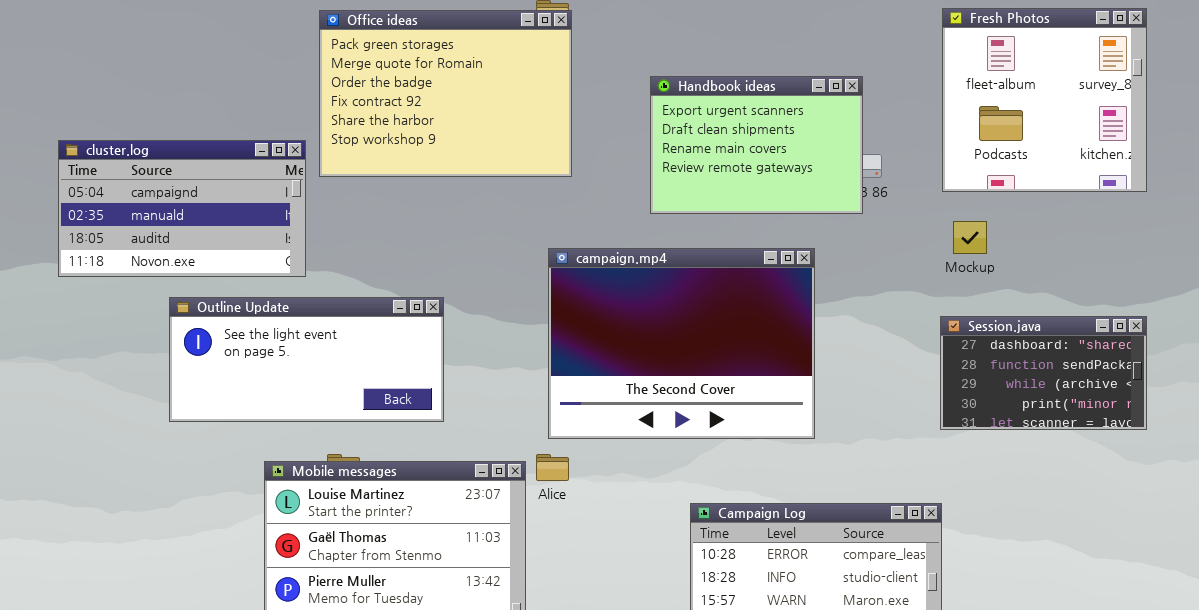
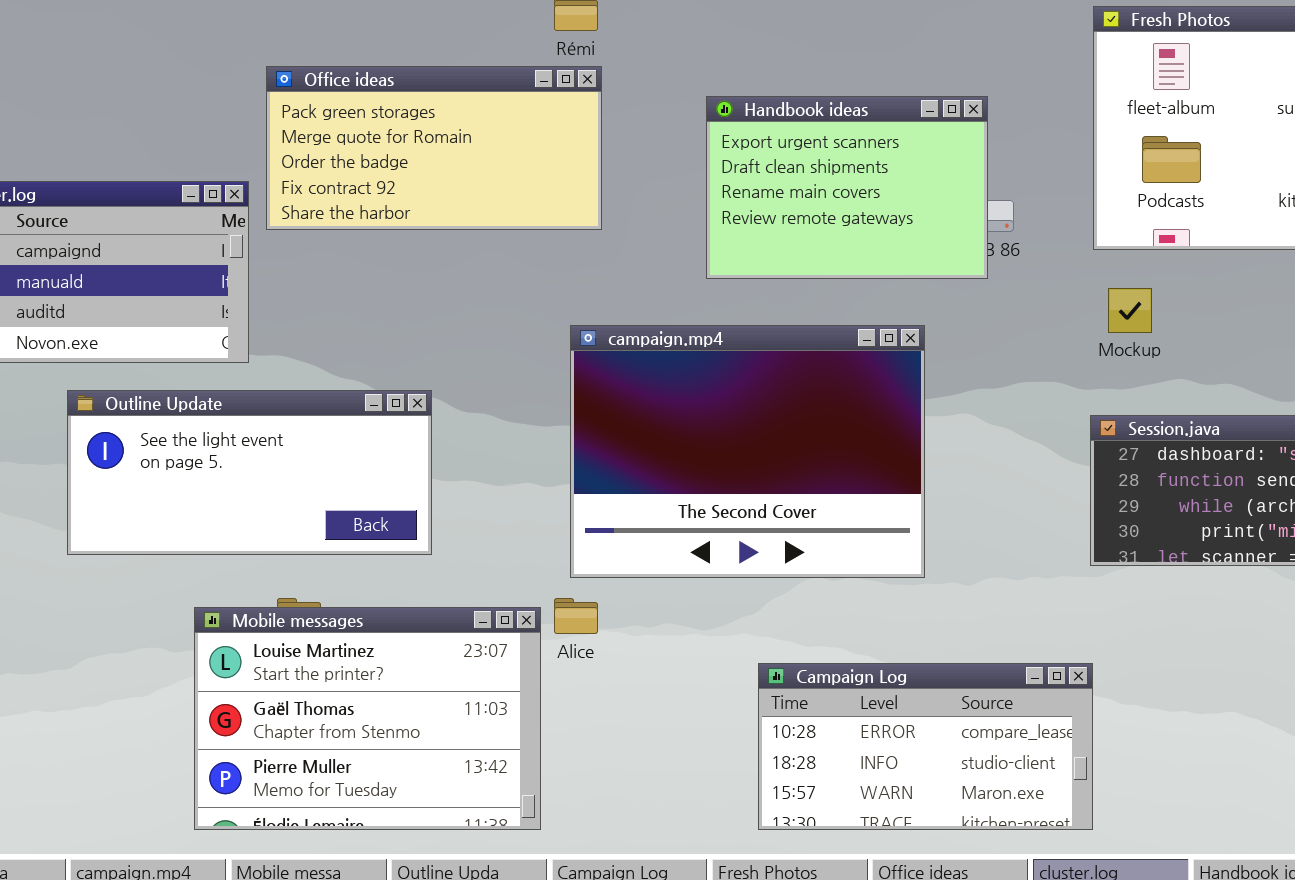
Office ideas: [319,10,572,177] -> [266,66,602,230], resized

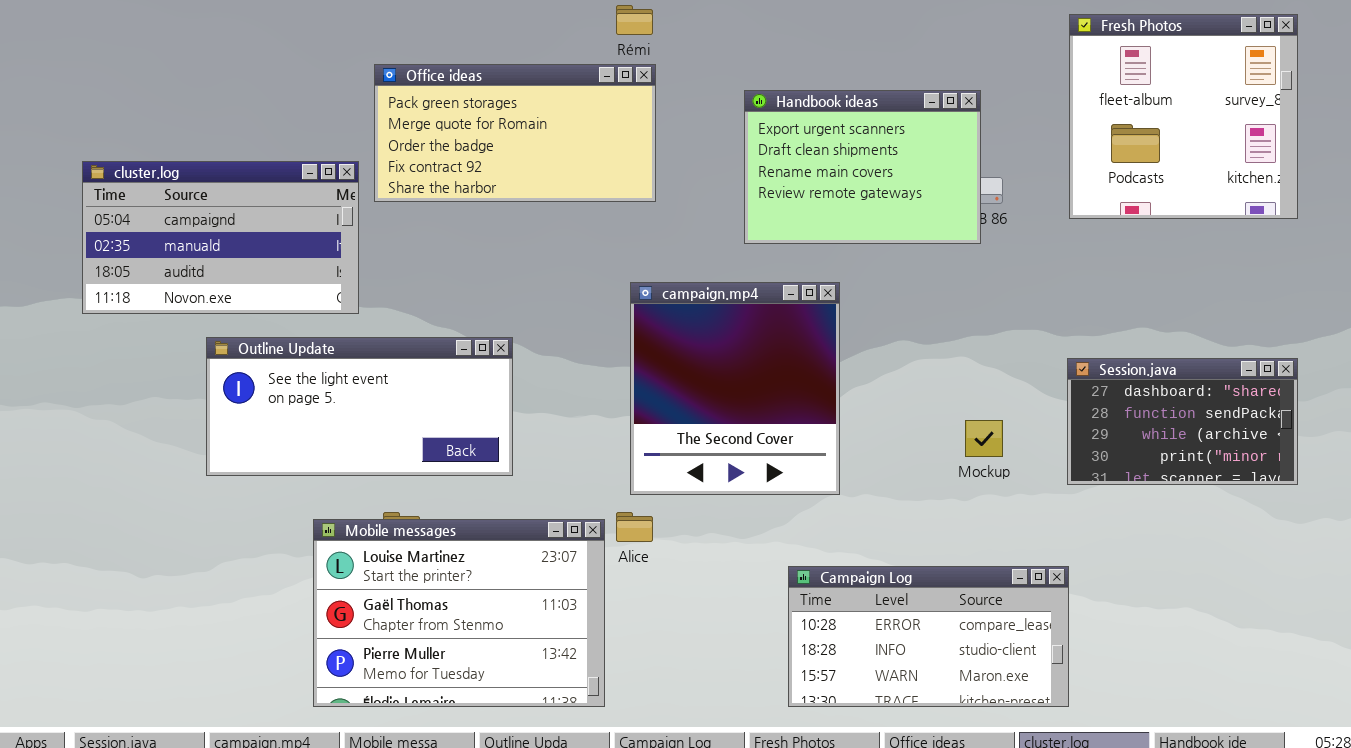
Mockup: [1108,288,1152,333] -> [965,420,1003,457], moved
campaign.mp4: [570,325,925,578] -> [630,282,840,495], resized

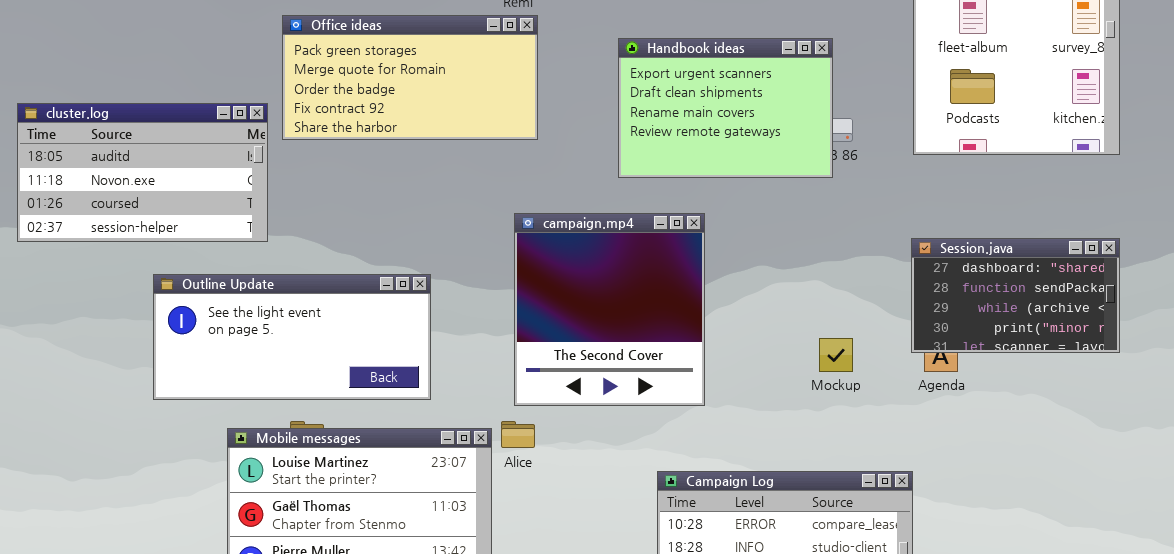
cluster.log: [82,161,359,314] -> [17,103,268,242], scrolled down 2 rows
Outline Update: [206,337,513,476] -> [153,274,431,400], moved
Session.java: [1067,358,1298,485] -> [911,238,1120,353], moved

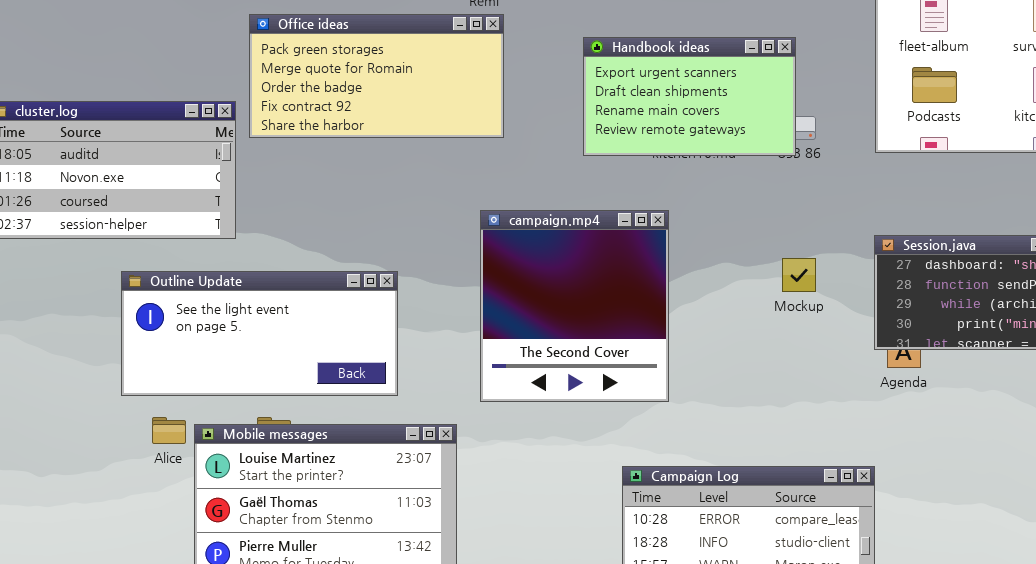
Handbook ideas: [618,38,833,178] -> [583,37,796,156], resized
Mockup: [819,338,853,372] -> [782,258,816,292], moved
Alice: [501,421,535,448] -> [152,417,186,444], moved

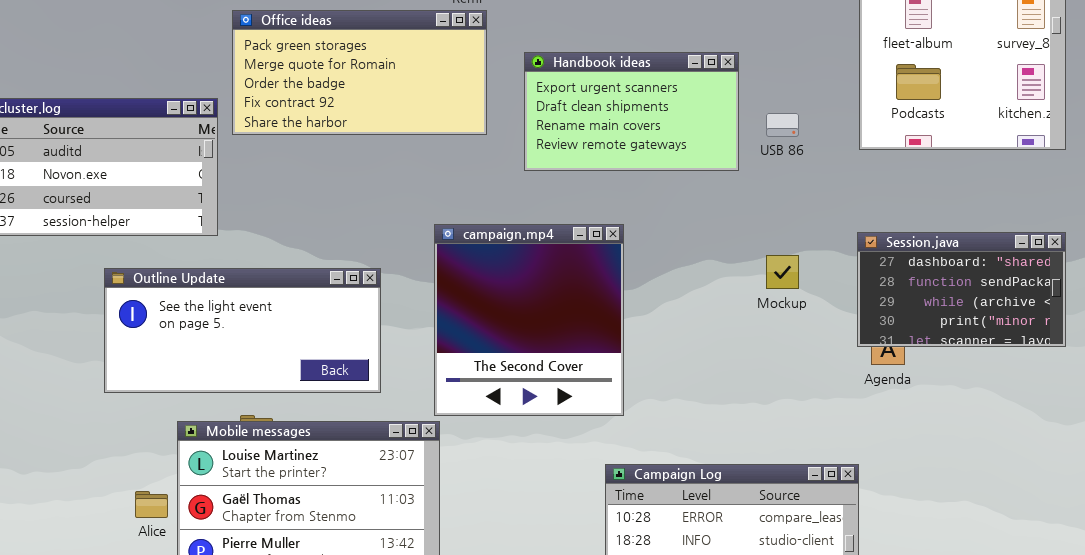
Handbook ideas: [583,37,796,156] -> [524,52,739,171], moved
campaign.mp4: [480,210,669,402] -> [434,224,624,416], moved
Alice: [152,417,186,444] -> [135,491,168,518], moved

